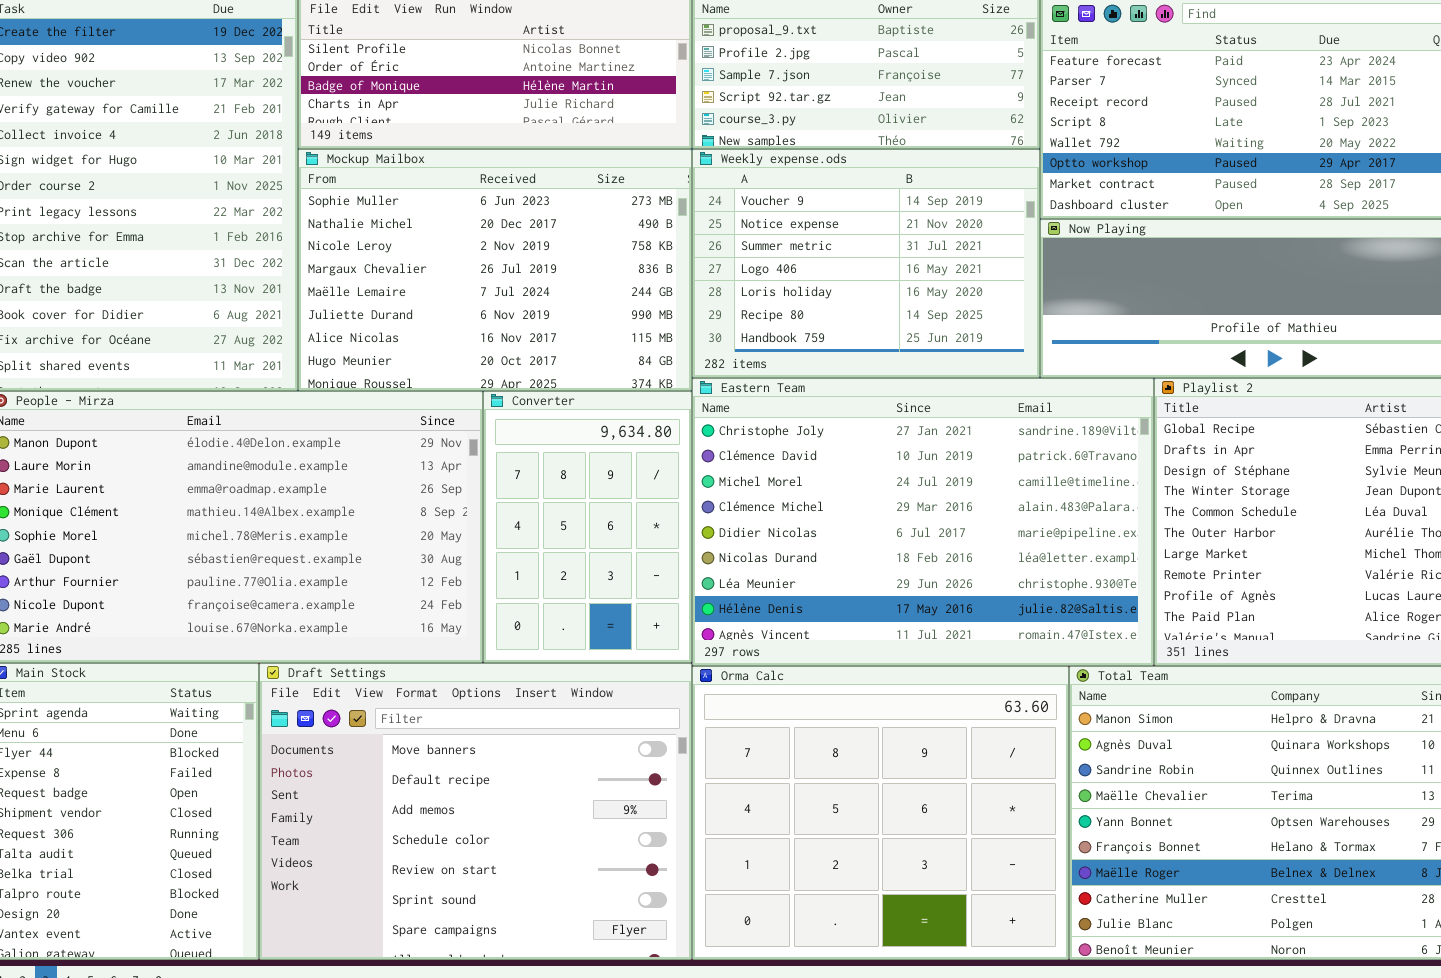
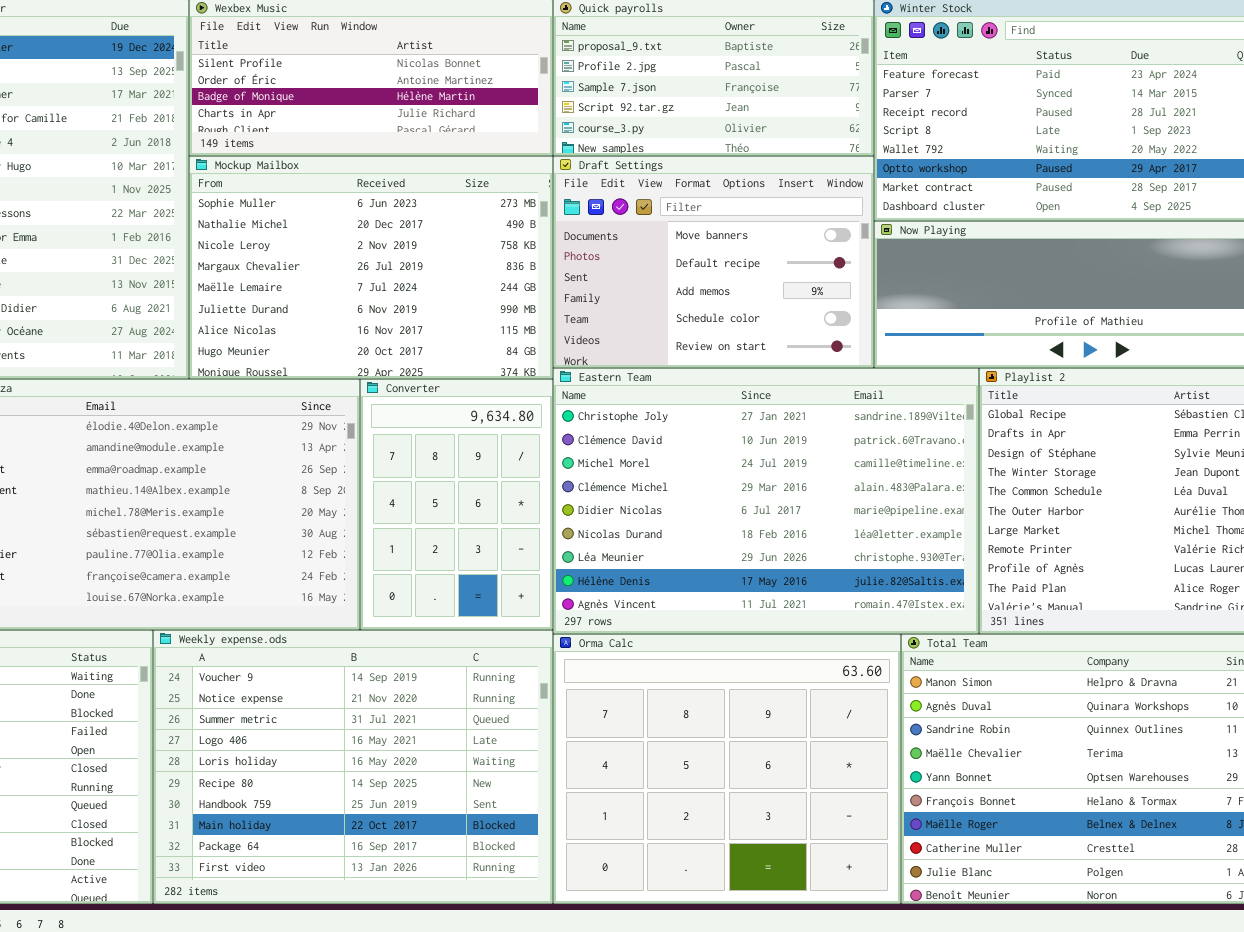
Weekly expense.ods: [692,149,1040,378] -> [153,630,553,904], moved, resized
Draft Settings: [259,663,692,960] -> [553,156,874,368], moved, resized

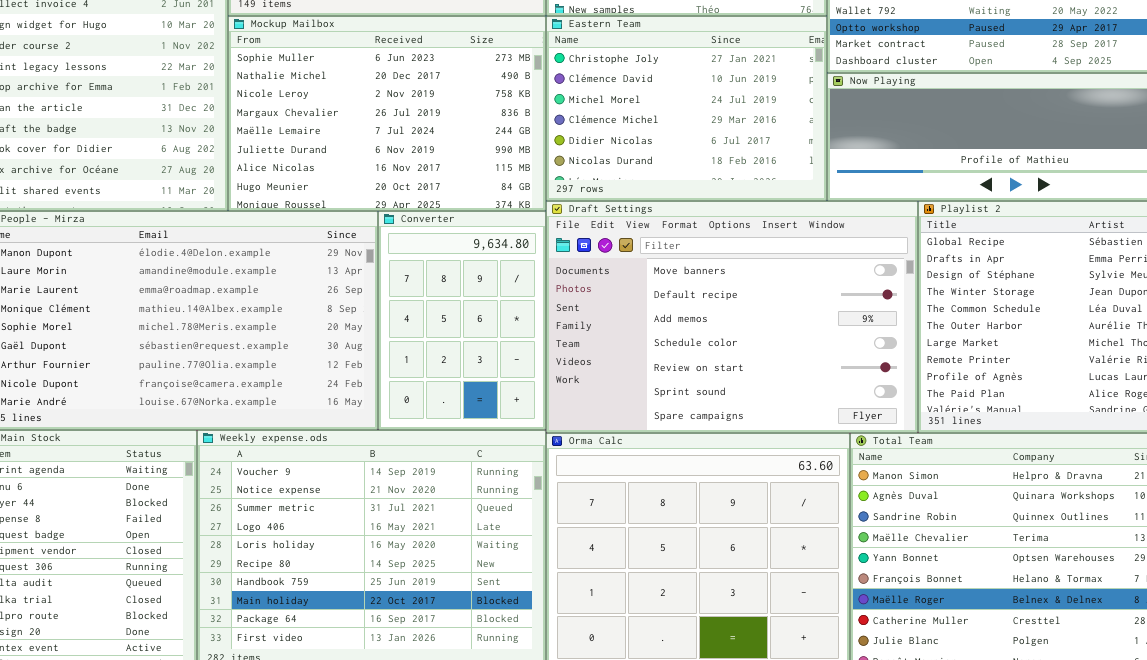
Draft Settings: [553,156,874,368] -> [546,201,918,433], moved, resized
Eastern Team: [553,368,979,634] -> [546,16,827,201], moved, resized

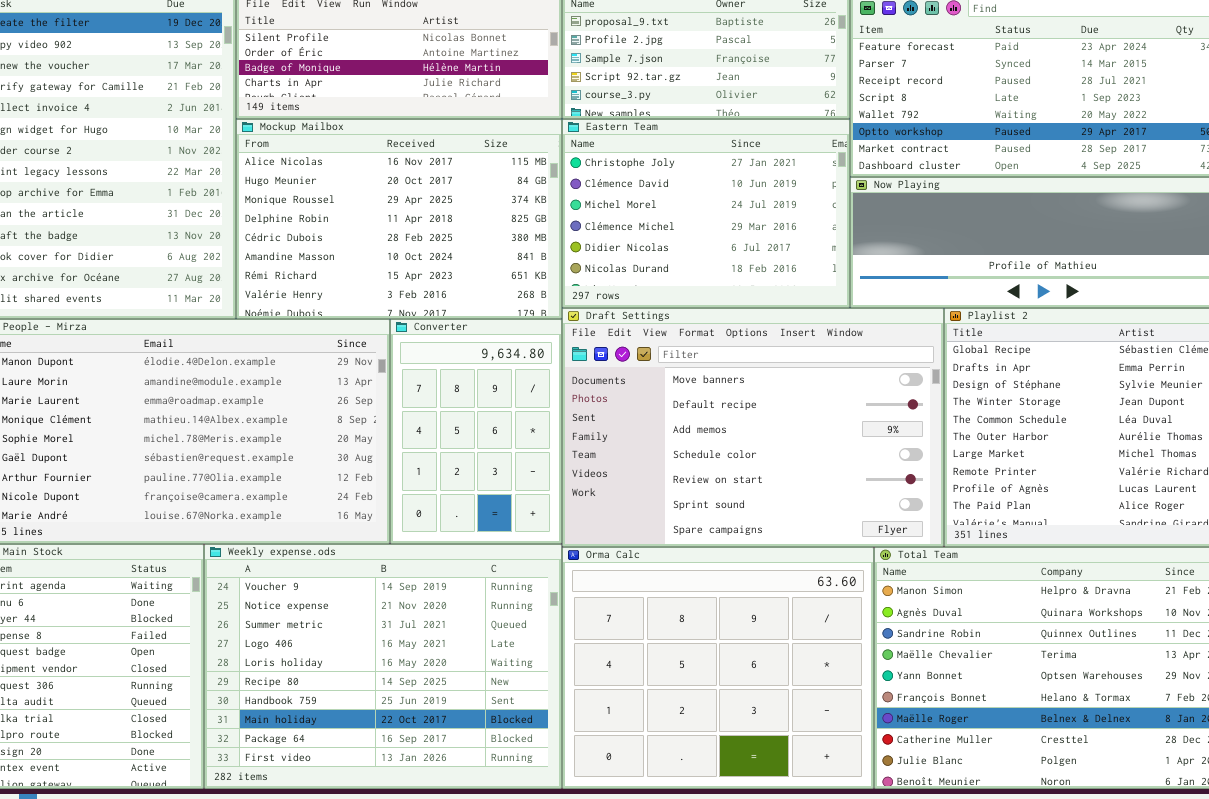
Mockup Mailbox: [228,16,546,211] -> [236,119,562,319], scrolled down 6 rows

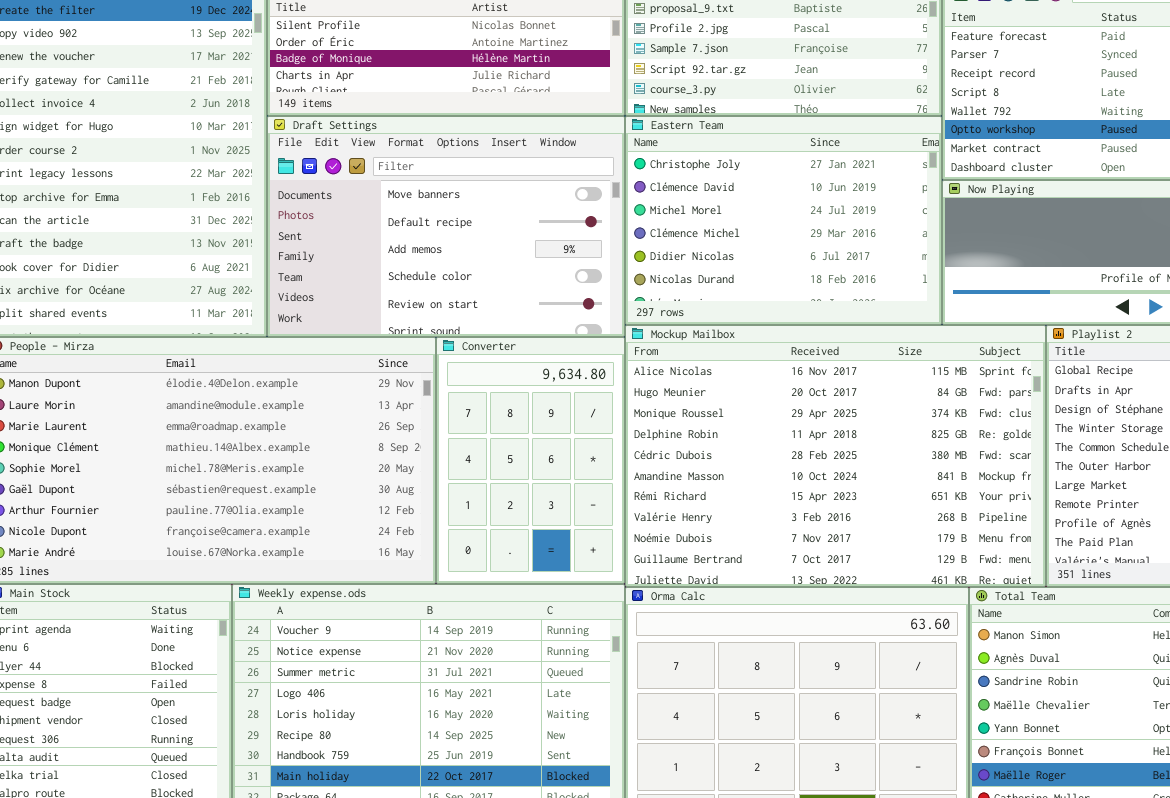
Mockup Mailbox: [236,119,562,319] -> [625,325,1046,587], moved, resized
Draft Settings: [562,308,944,547] -> [267,116,625,337], moved, resized

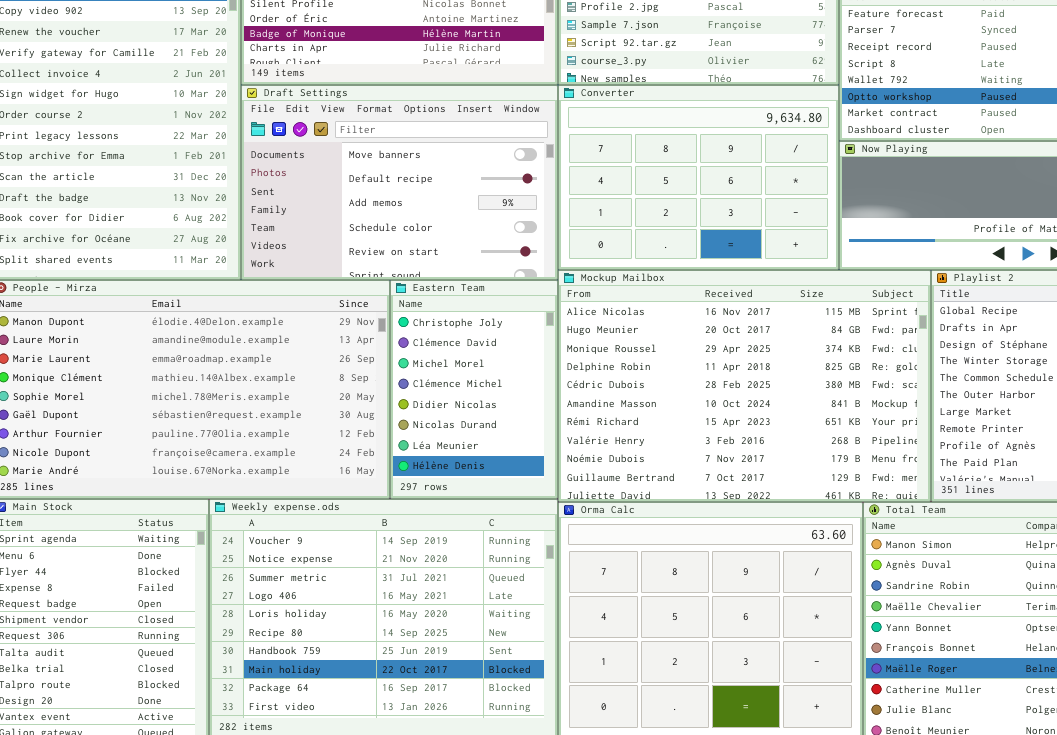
Eastern Team: [625,116,942,325] -> [390,280,558,499], moved, resized
Converter: [436,337,625,584] -> [558,85,839,270], moved, resized

